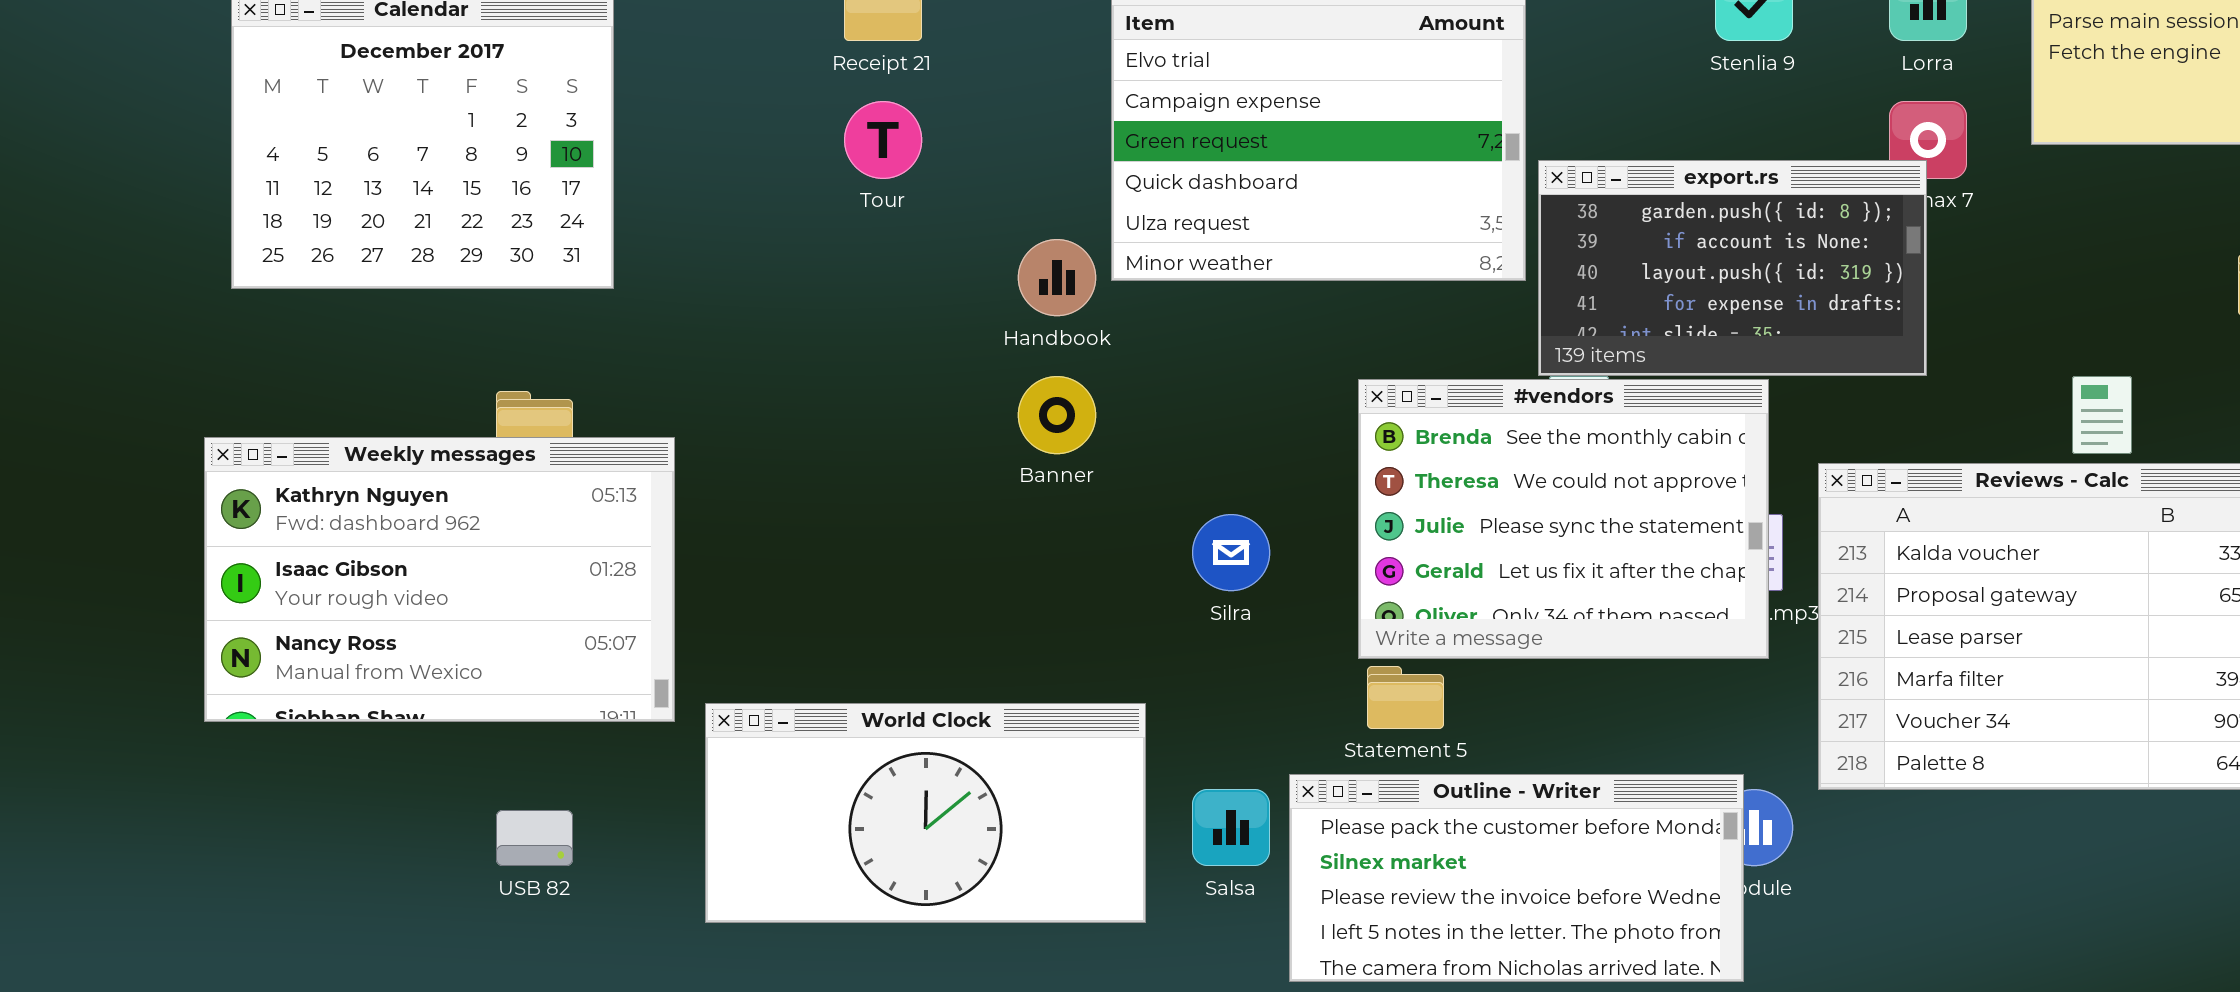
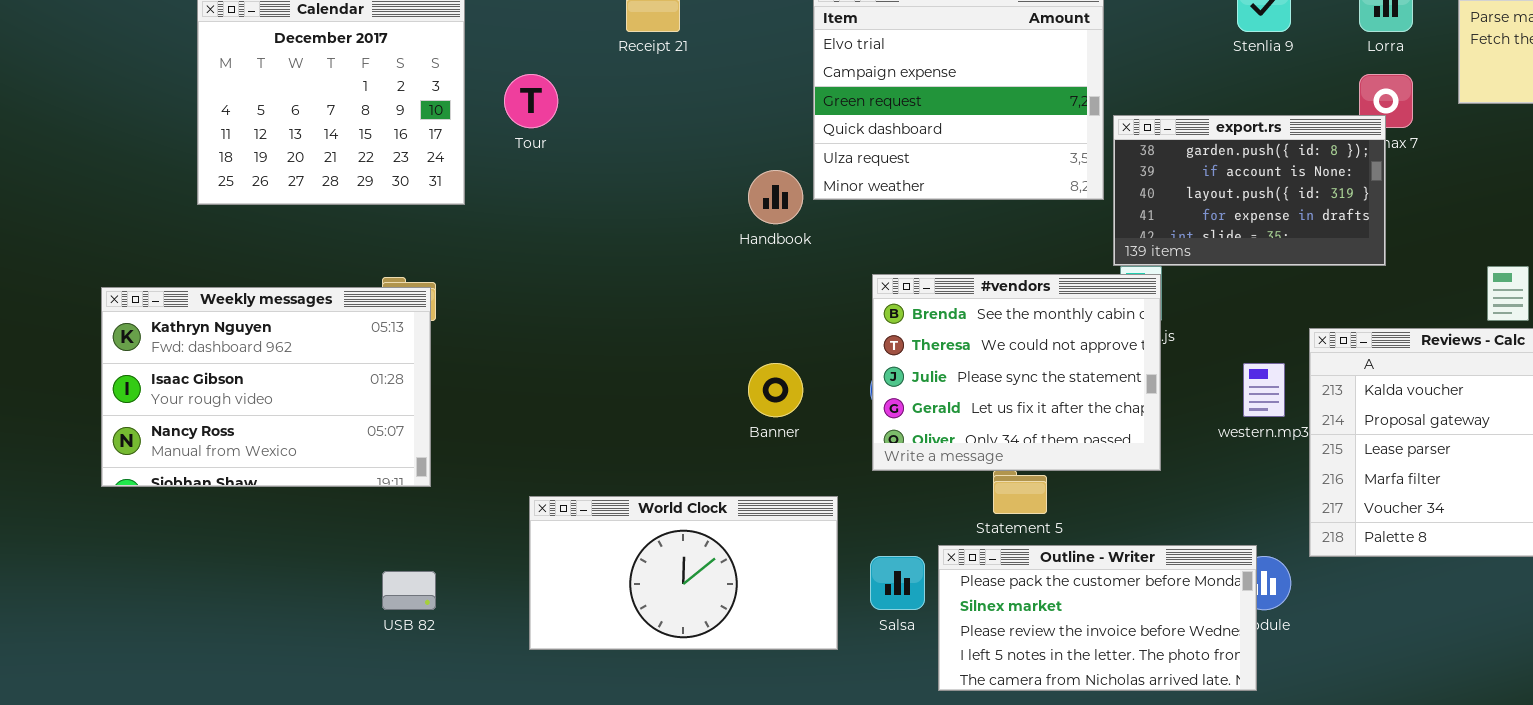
Tour: [844,101,922,179] -> [504,74,558,128], moved
Banner: [1018,376,1096,454] -> [748,363,803,417], moved
#vendors: [1358,379,1769,659] -> [872,274,1161,471], moved
Weekly messages: [204,437,675,722] -> [101,287,431,487], moved

